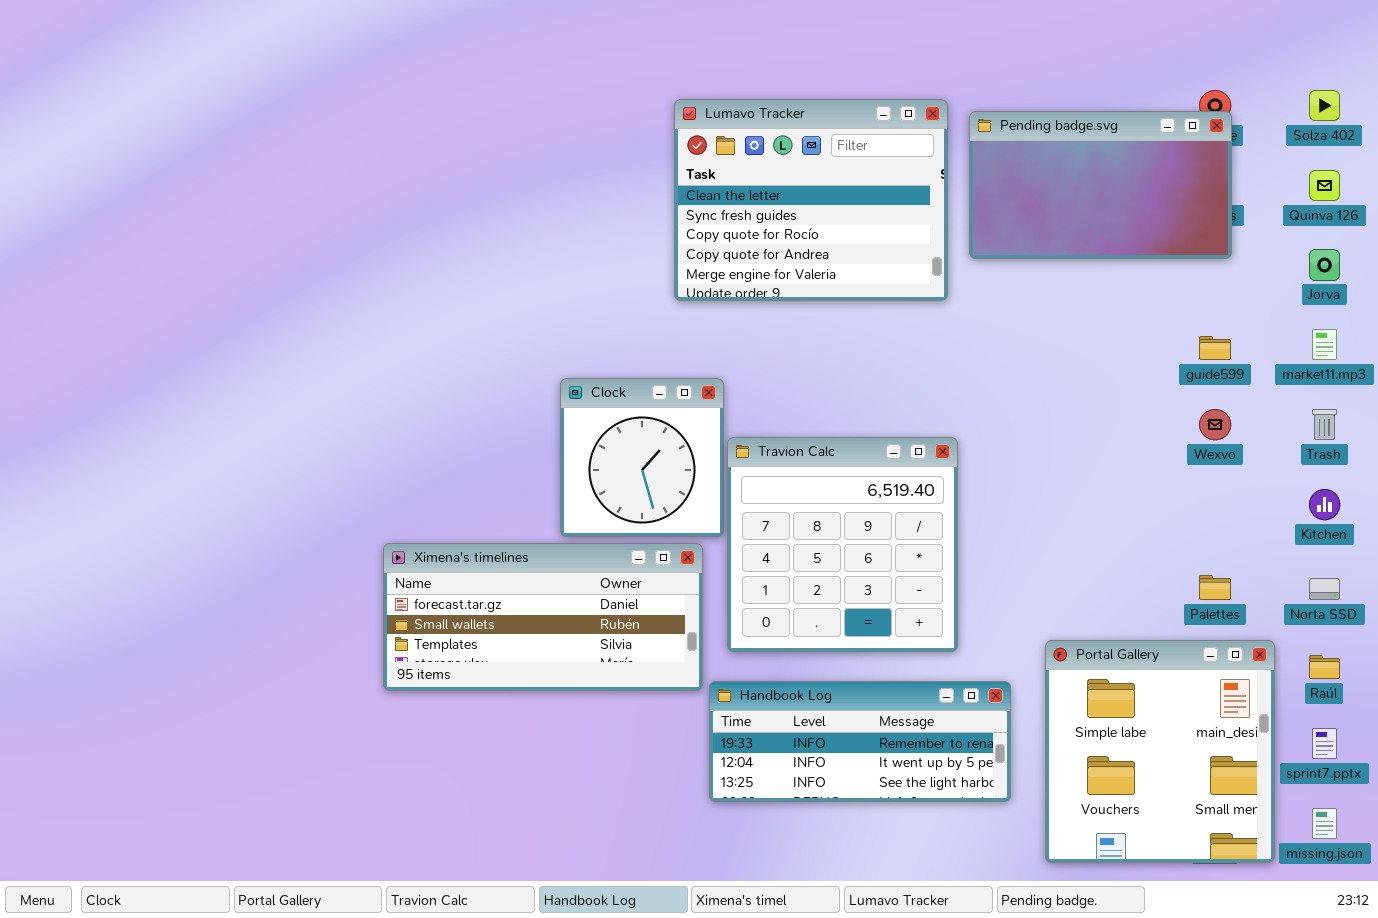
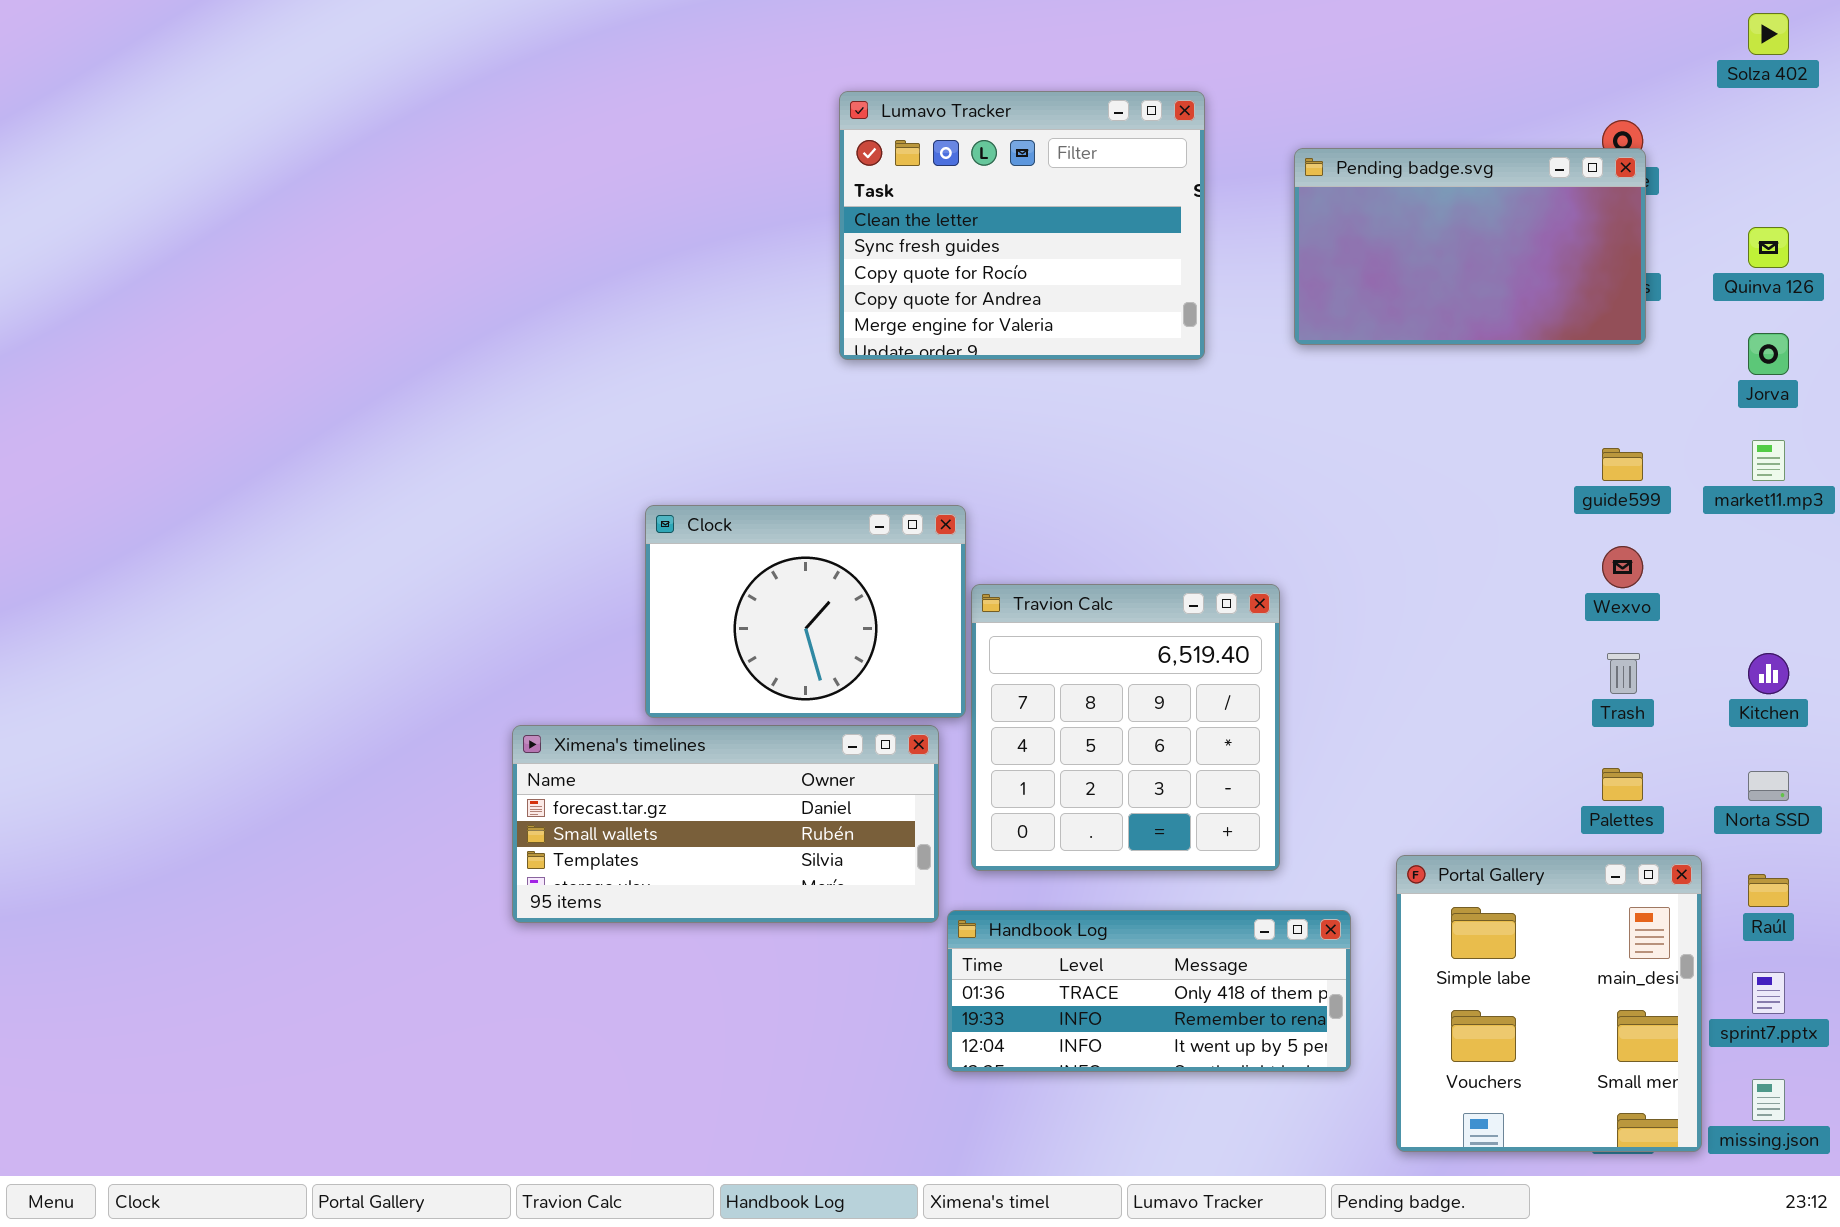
Solza 402: [1309,90,1340,121] -> [1748,13,1789,55], moved
Lumavo Tracker: [674,99,948,301] -> [839,91,1205,360], moved
Clock: [560,378,724,537] -> [645,505,966,718], resized
Trash: [1312,409,1337,440] -> [1607,653,1640,694], moved
Handbook Log: [709,681,1011,802] -> [947,910,1351,1072], scrolled up 1 row

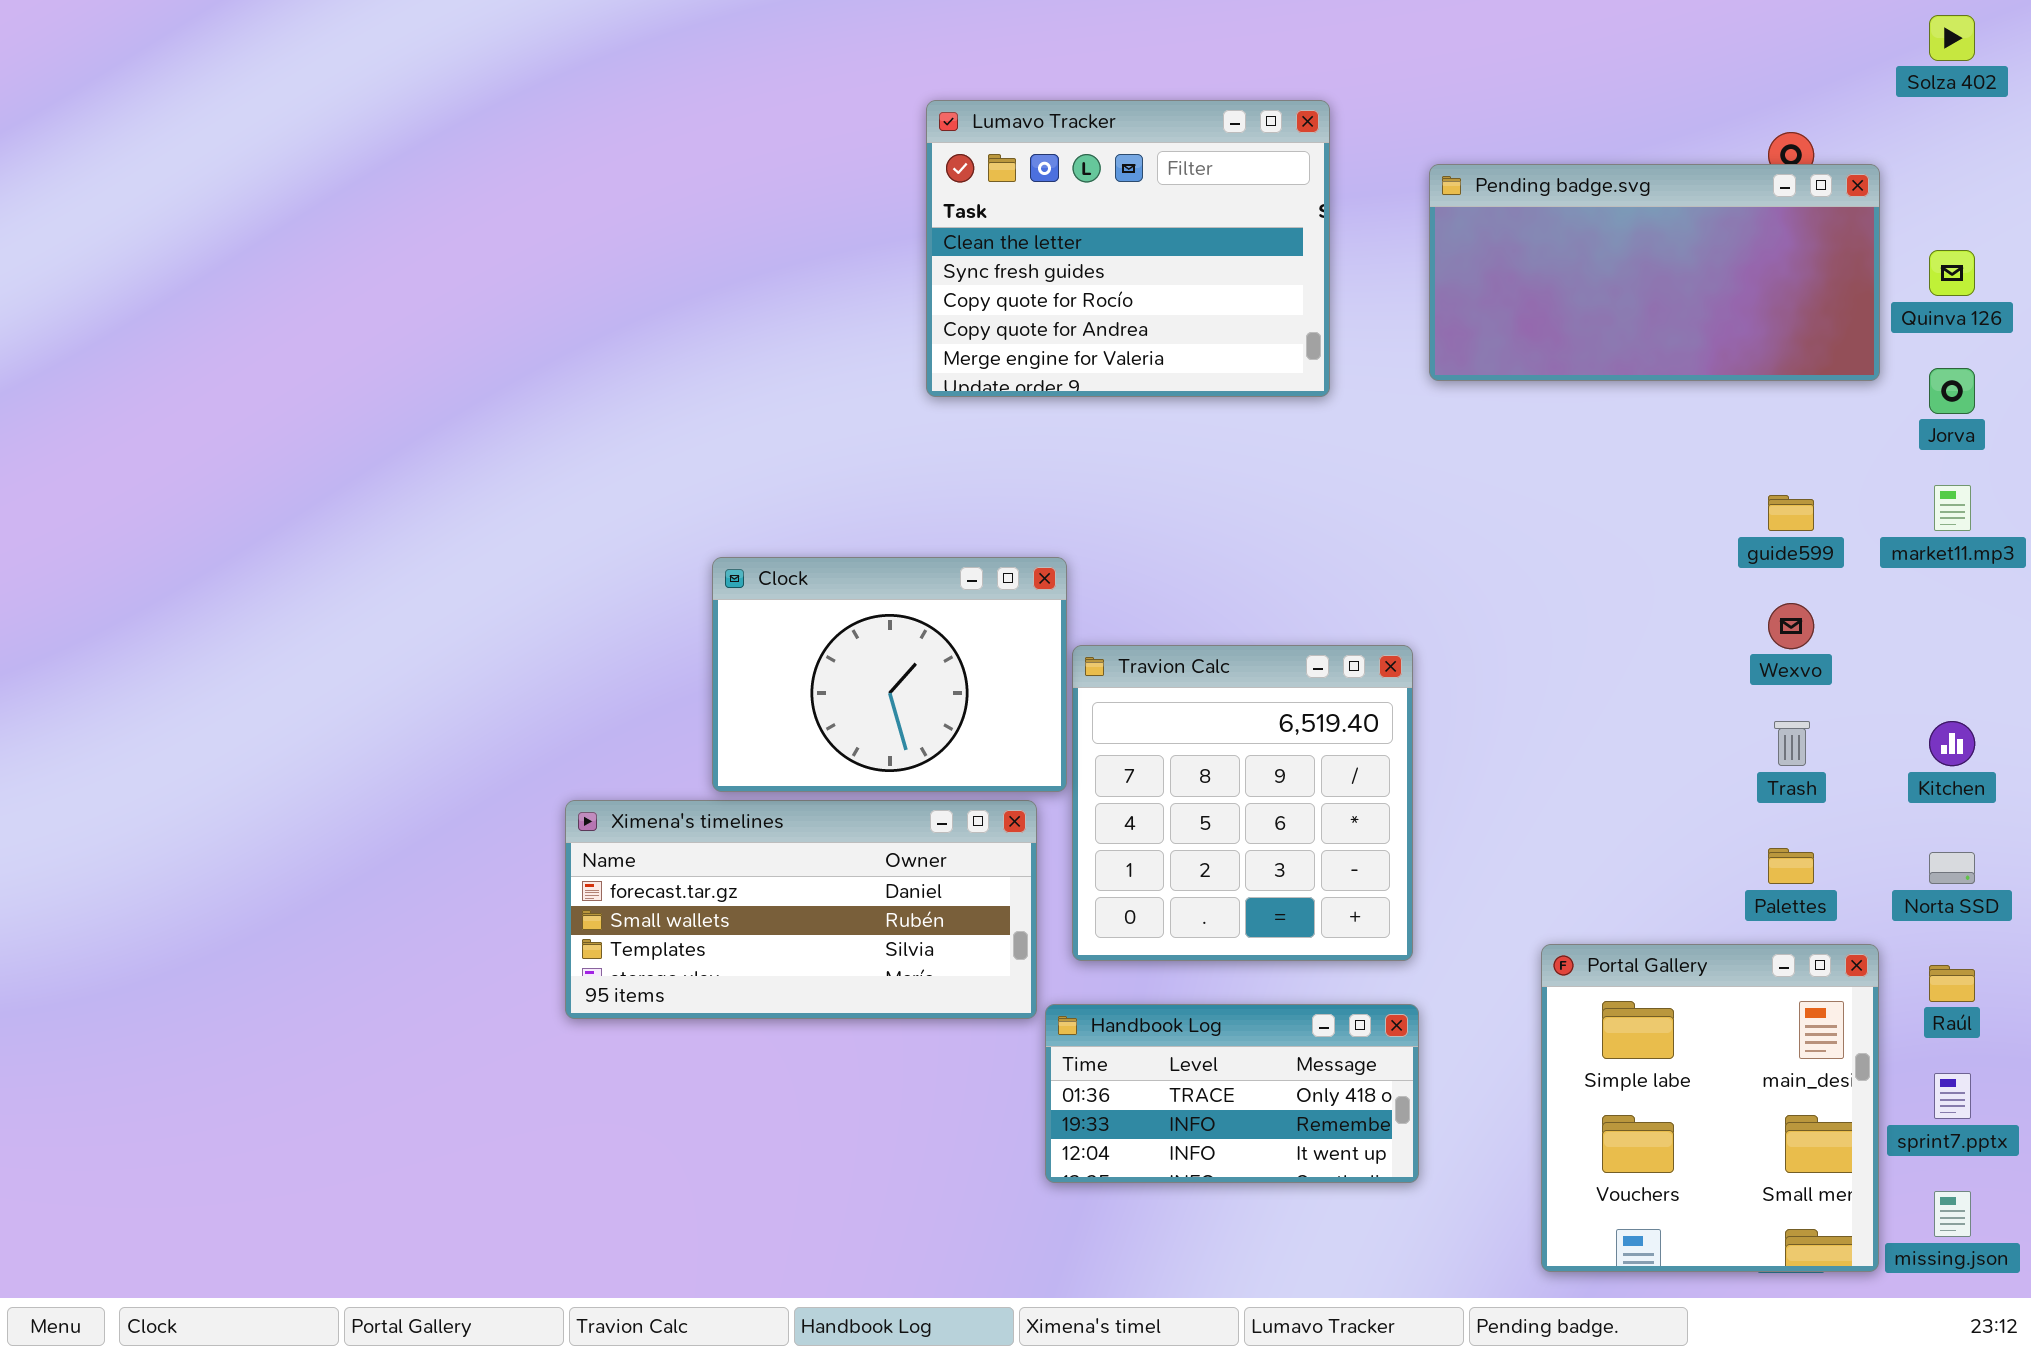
Pending badge.svg: [1294,148,1646,345] -> [1429,164,1880,381], resized
Handbook Log: [947,910,1351,1072] -> [1045,1004,1419,1183], resized

